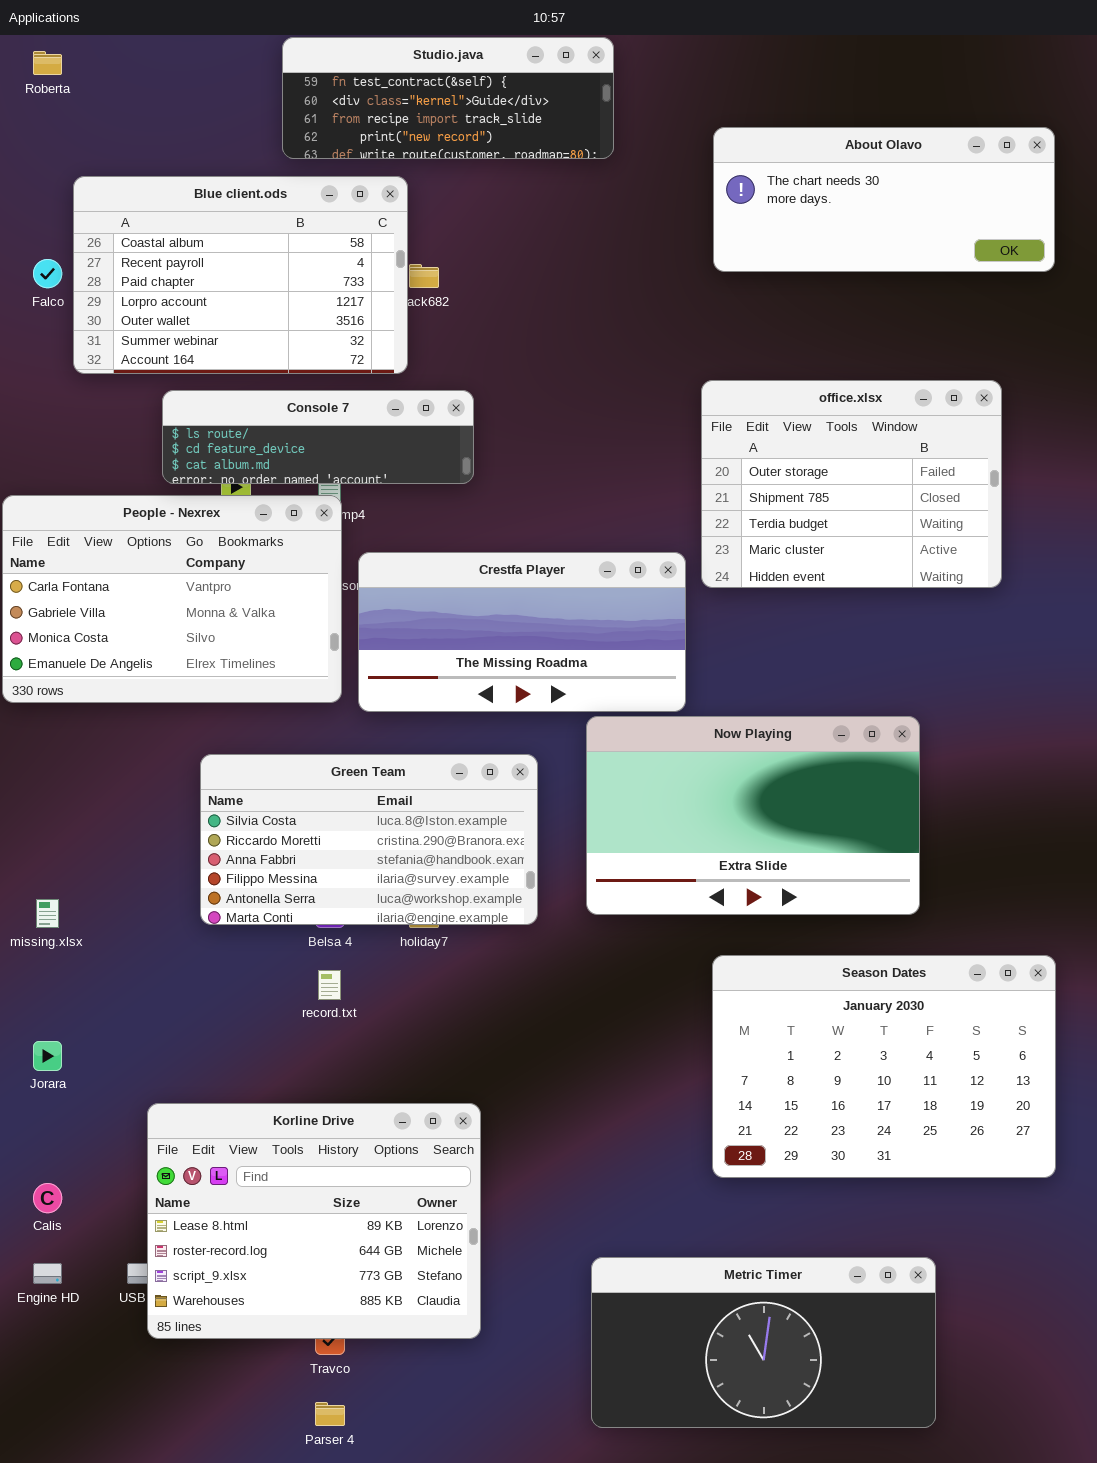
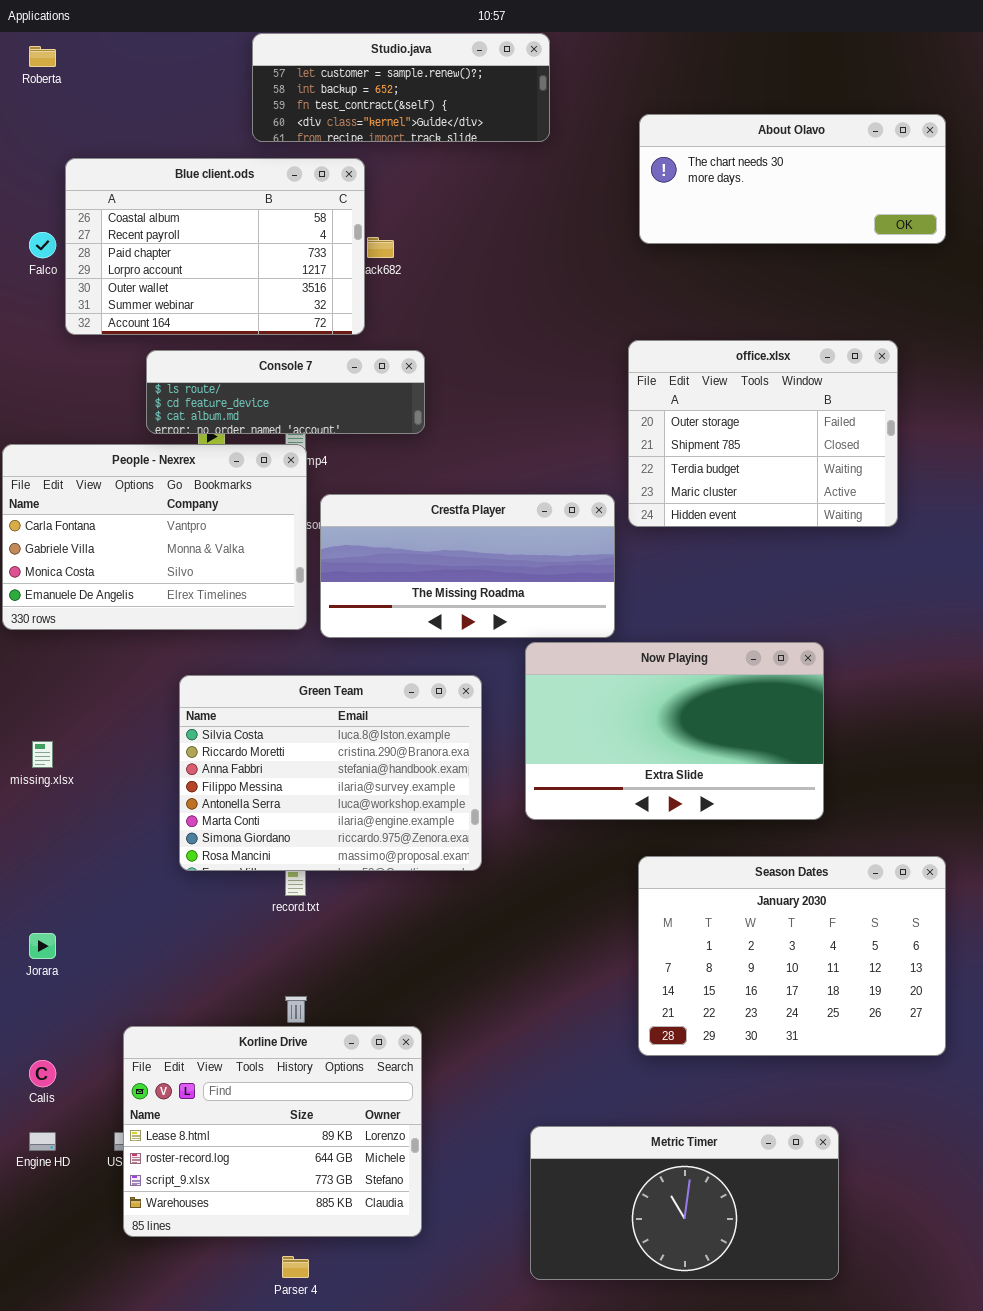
Studio.java: [282,37,614,159] -> [252,33,550,142], scrolled up 2 rows
Green Team: [200,754,538,925] -> [179,675,482,871], resized
missing.xlsx: [36,899,59,928] -> [32,741,53,768], moved
Korline Drive: [147,1103,481,1339] -> [123,1026,422,1237], moved

